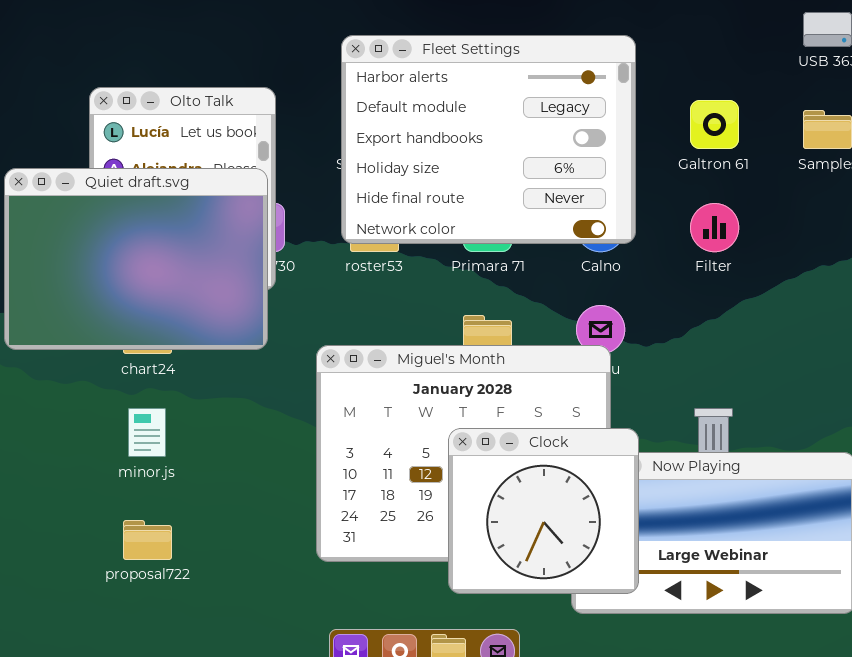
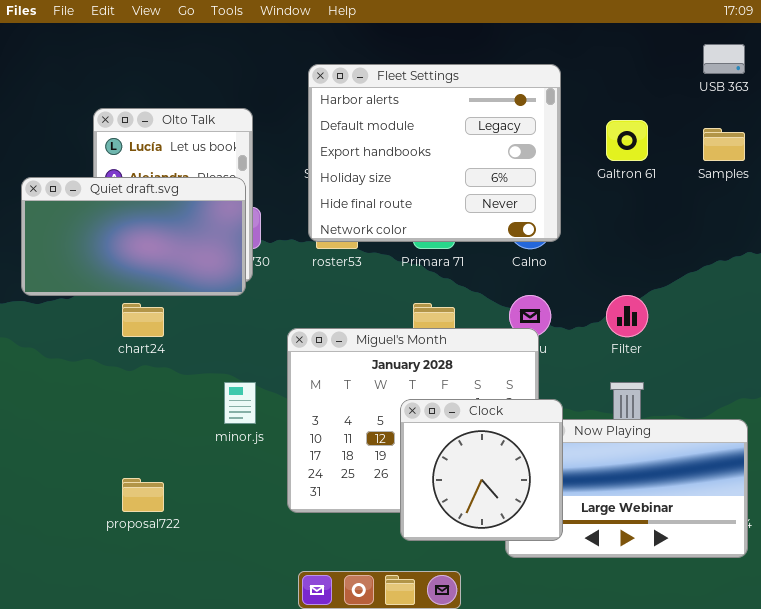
Quiet draft.svg: [4,168,268,350] -> [21,177,246,296], resized
Filter: [690,203,739,252] -> [606,295,648,337], moved
minor.js: [128,408,166,457] -> [224,382,256,424], moved

